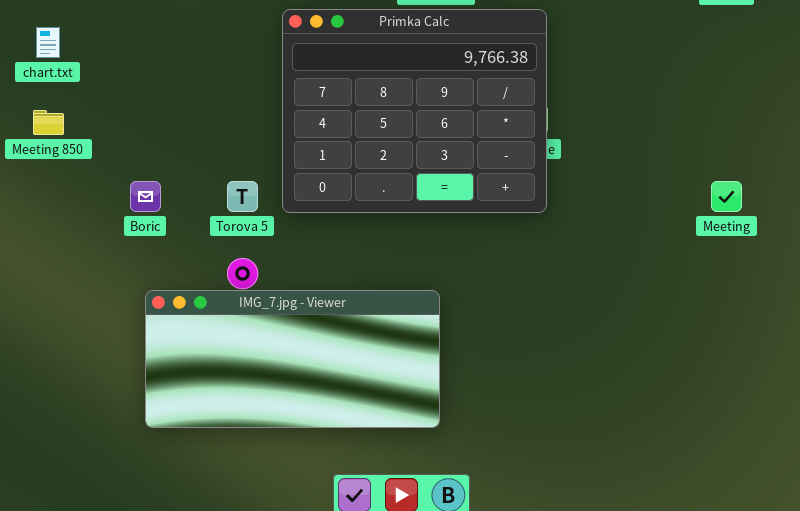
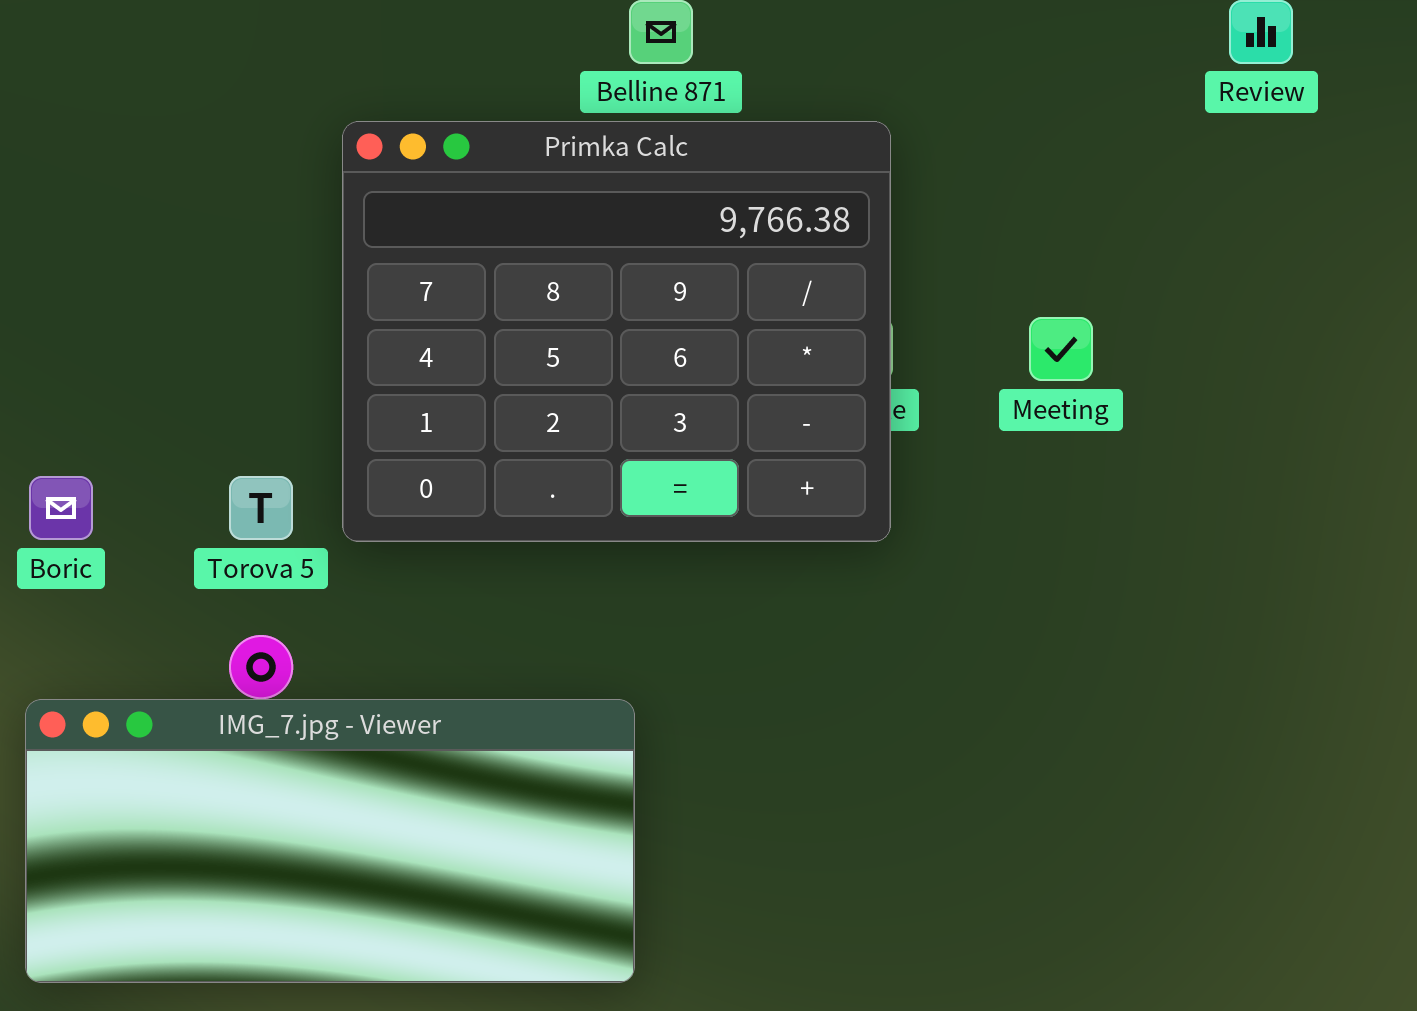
Meeting: [711,181,742,212] -> [1029,317,1093,381], moved
IMG_7.jpg - Viewer: [145,290,440,428] -> [25,699,635,983], moved

